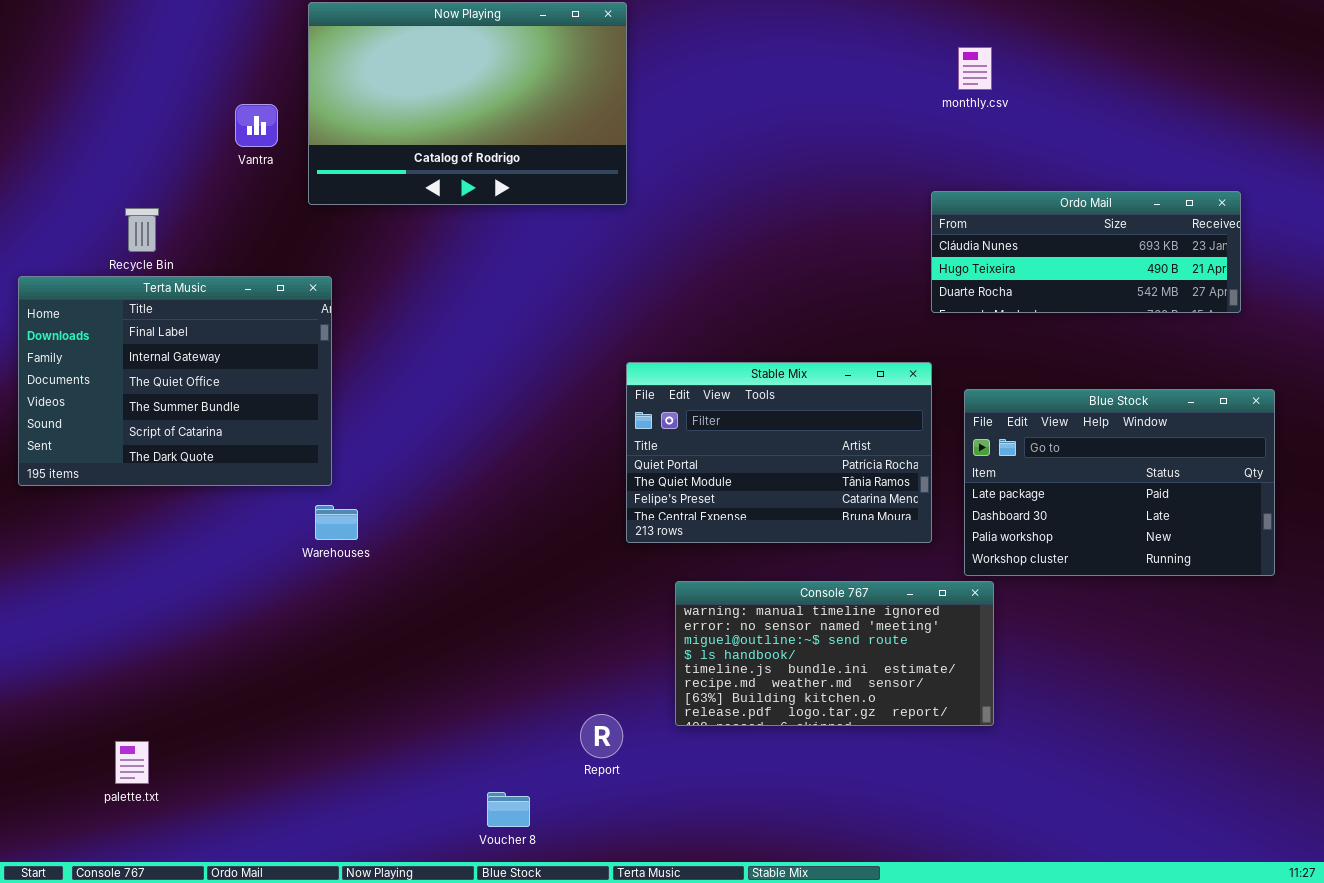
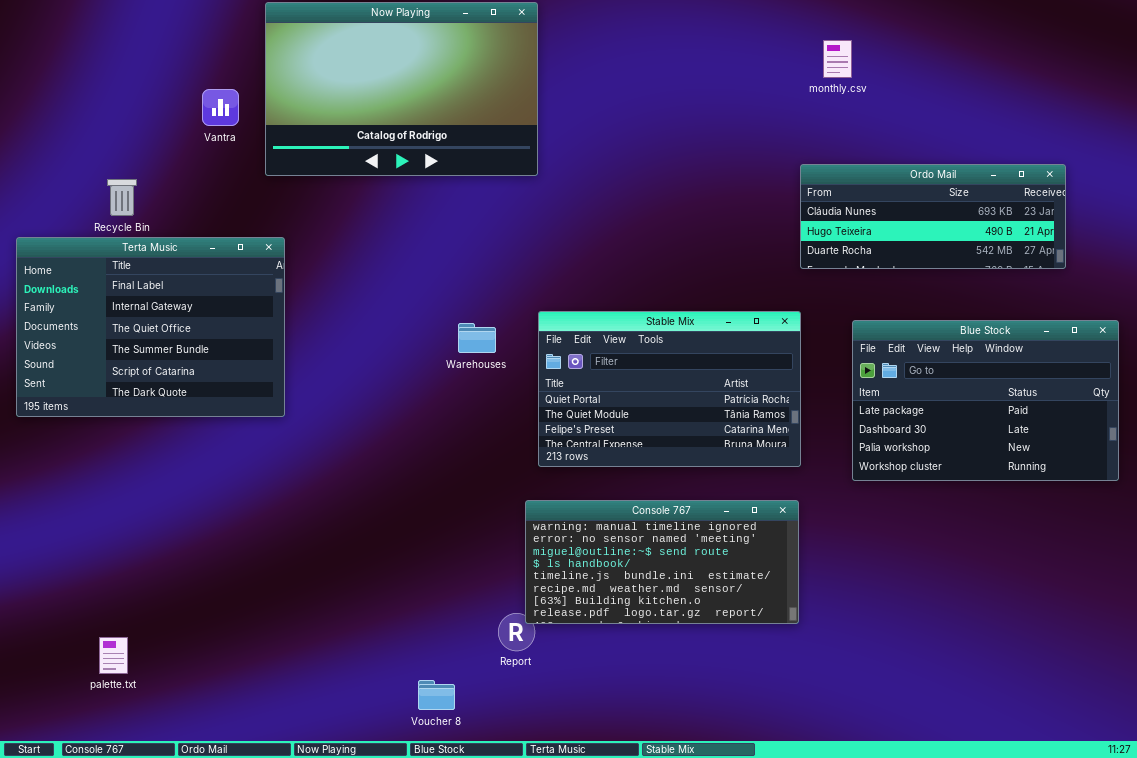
Blue Stock: [964,389,1275,576] -> [852,320,1119,481], moved
Warehouses: [315,505,358,540] -> [458,323,496,353], moved
Console 767: [675,581,994,726] -> [525,500,799,624], moved

